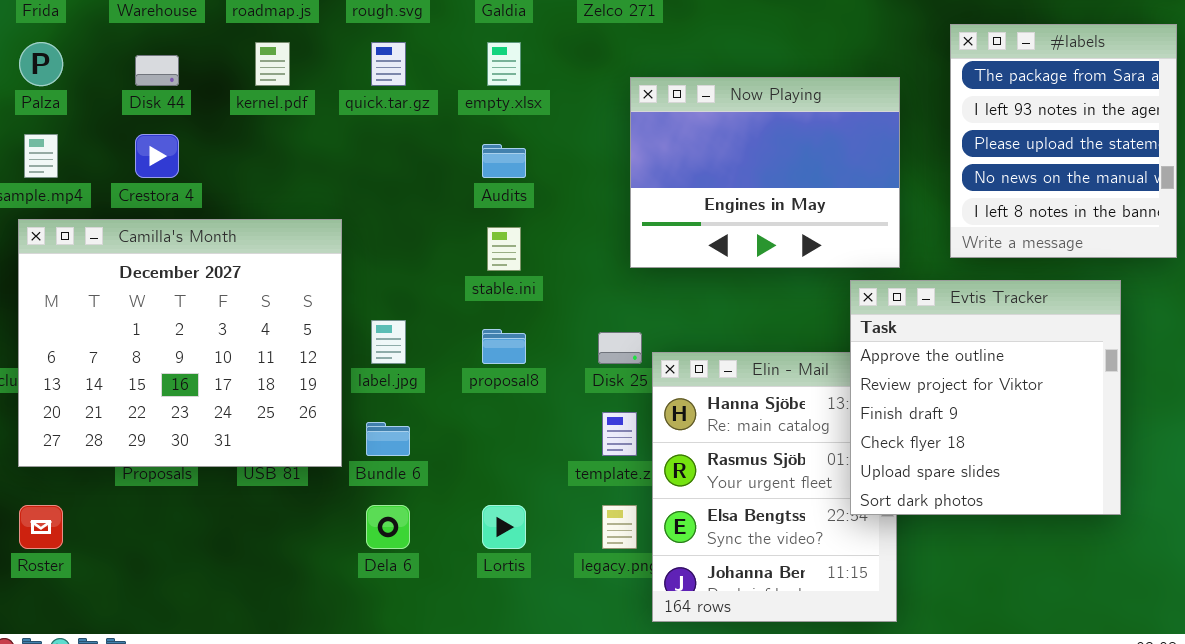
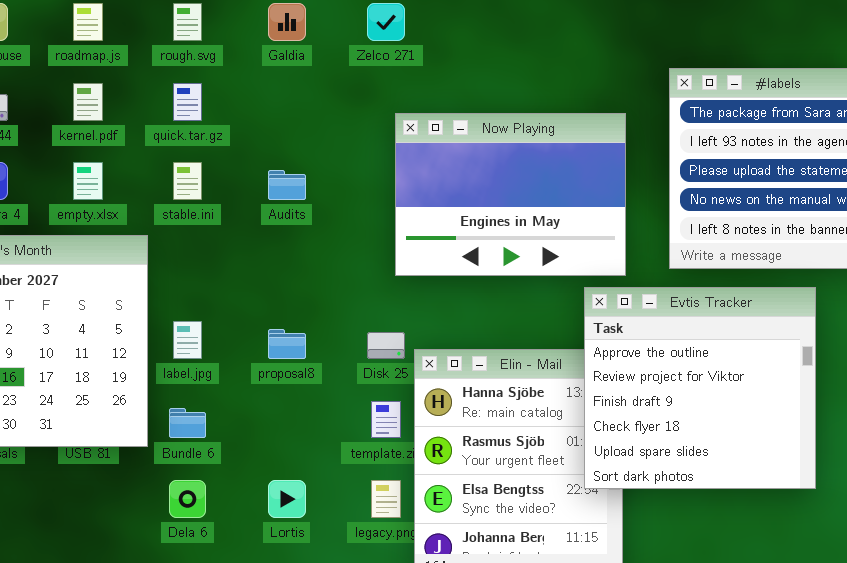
empty.xlsx: [487,42,521,86] -> [73,162,103,200], moved
stable.ini: [487,227,521,271] -> [173,162,202,200], moved

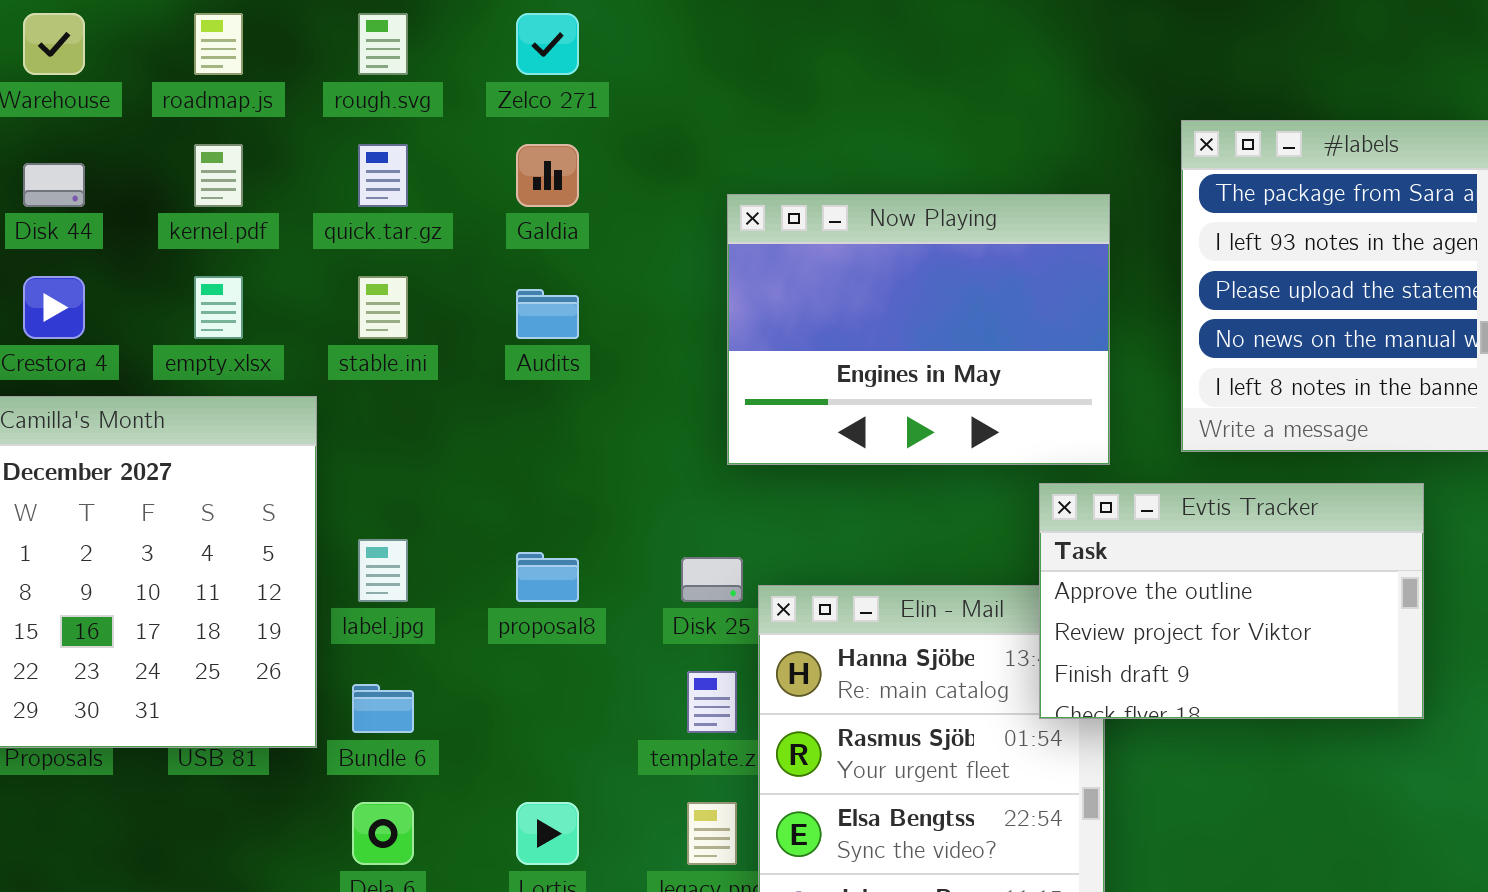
Galdia: [268,3,306,41] -> [516,144,579,207], moved
Zelco 271: [367,3,405,41] -> [516,13,579,75], moved
Evtis Tracker: [584,287,816,489] -> [1039,483,1424,719], resized

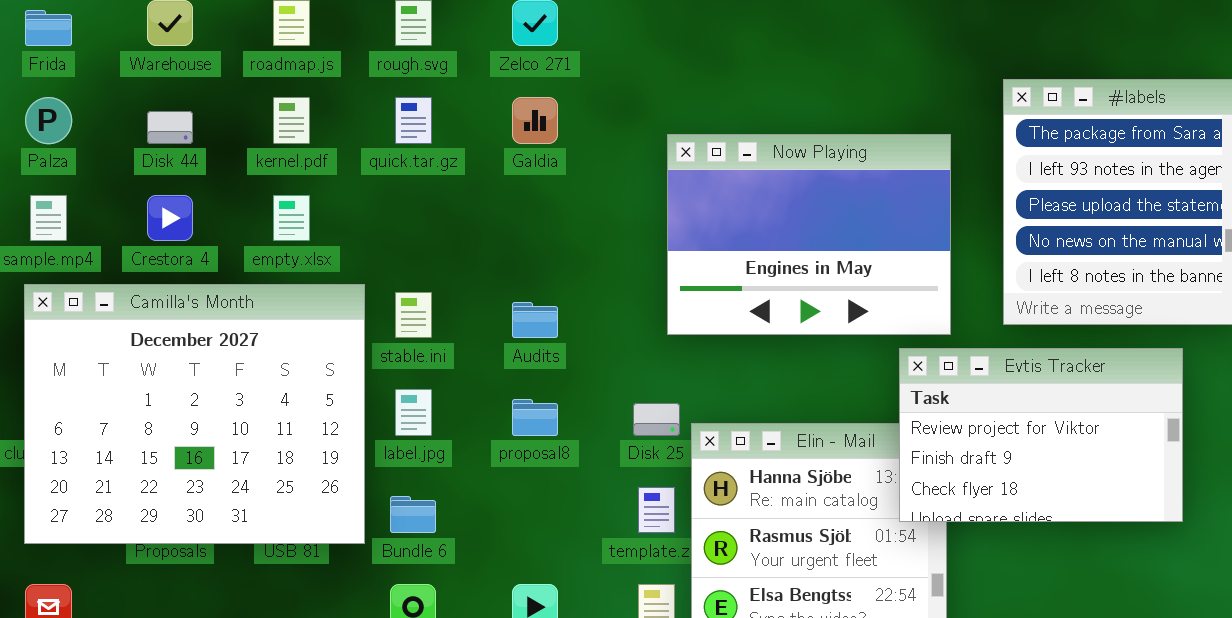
stable.ini: [358,276,408,339] -> [395,292,432,338], moved
Audits: [516,289,579,339] -> [512,302,558,338], moved
Evtis Tracker: [1039,483,1424,719] -> [899,348,1183,522], scrolled down 1 row

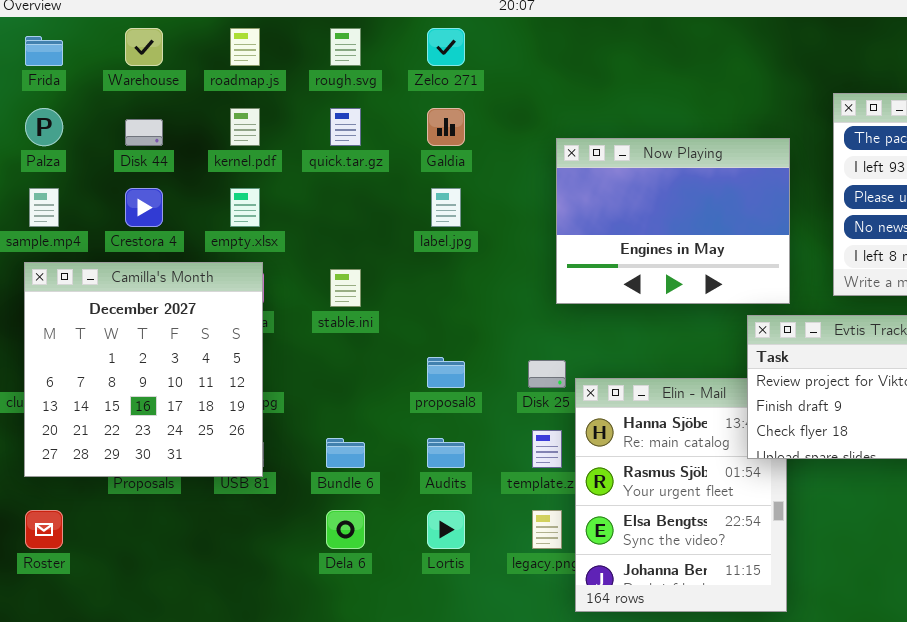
Camilla's Month: [24,284,365,544] -> [24,262,263,477], resized
Audits: [512,302,558,338] -> [427,438,465,468], moved
label.jpg: [395,389,432,436] -> [431,188,461,227], moved

